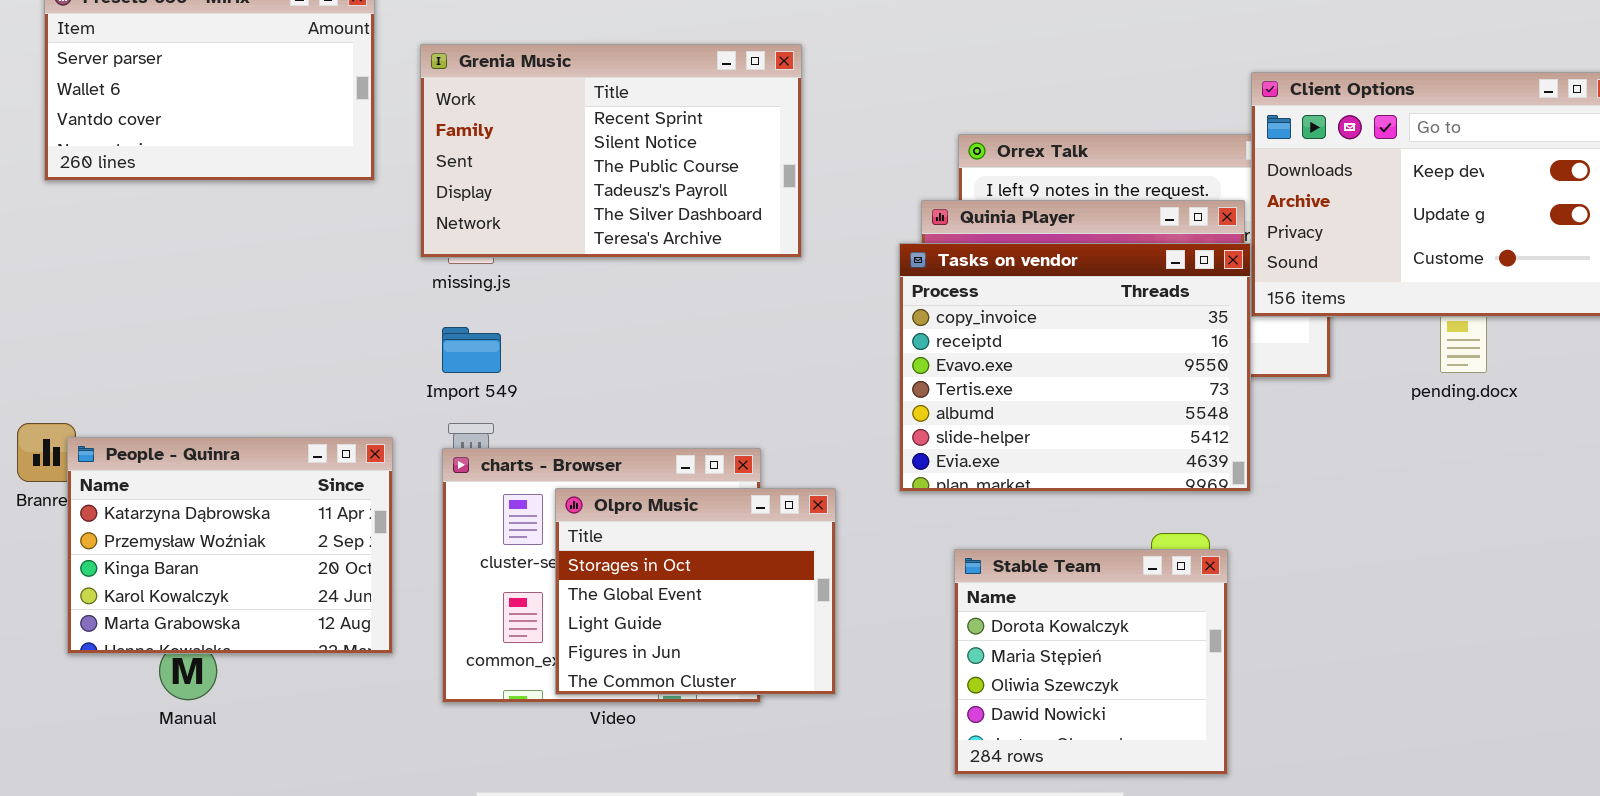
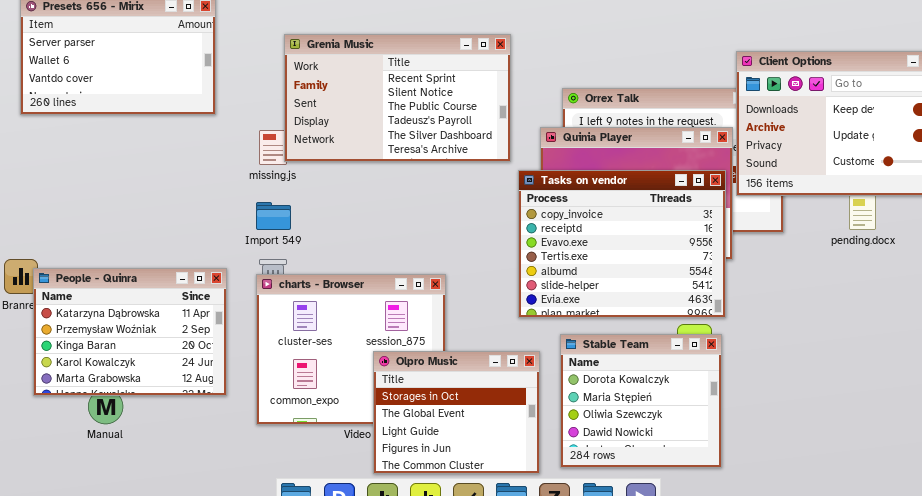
Grenia Music: [420,44,802,258] -> [284,34,511,162], moved
Tasks on vendor: [899,243,1251,492] -> [518,170,726,318], moved
Olpro Music: [555,488,836,695] -> [373,351,540,474], moved

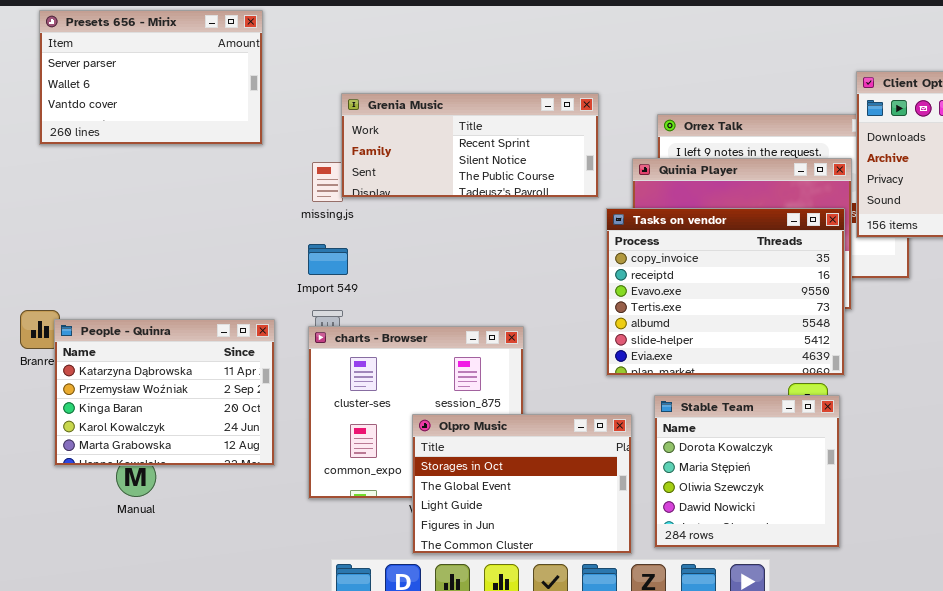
Grenia Music: [284,34,511,162] -> [341,93,599,198], resized
Olpro Music: [373,351,540,474] -> [412,414,632,554], resized

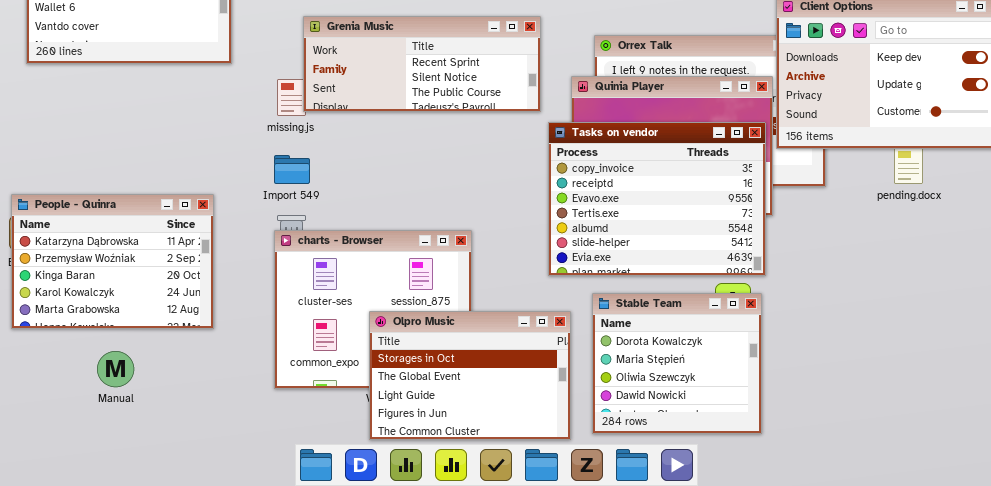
People - Quinra: [54,319,275,466] -> [11,194,214,329], moved

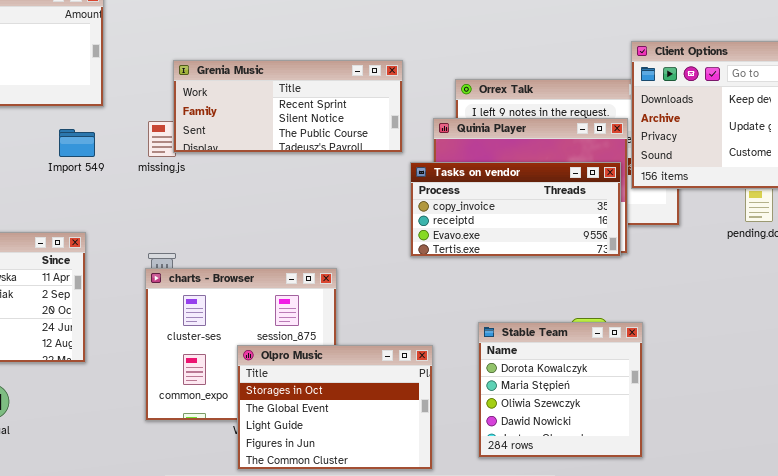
Tasks on vendor: [548,122,766,276] -> [410,162,621,257], resized
Import 549: [274,155,310,184] -> [59,129,95,157], moved
Stable Team: [592,293,762,434] -> [478,322,643,458], moved

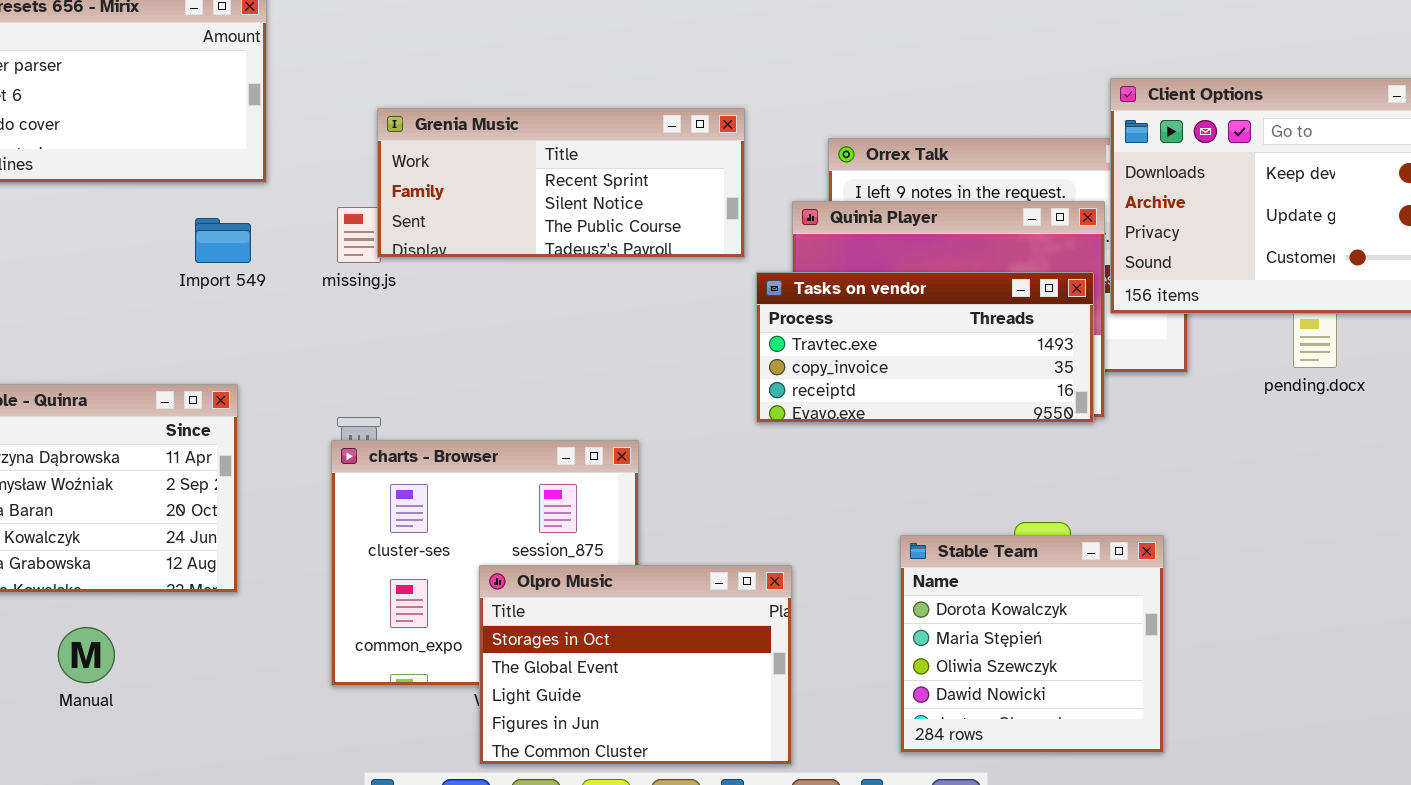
Tasks on vendor: [410,162,621,257] -> [756,272,1094,423], scrolled up 1 row
Stable Team: [478,322,643,458] -> [900,535,1164,753], moved

